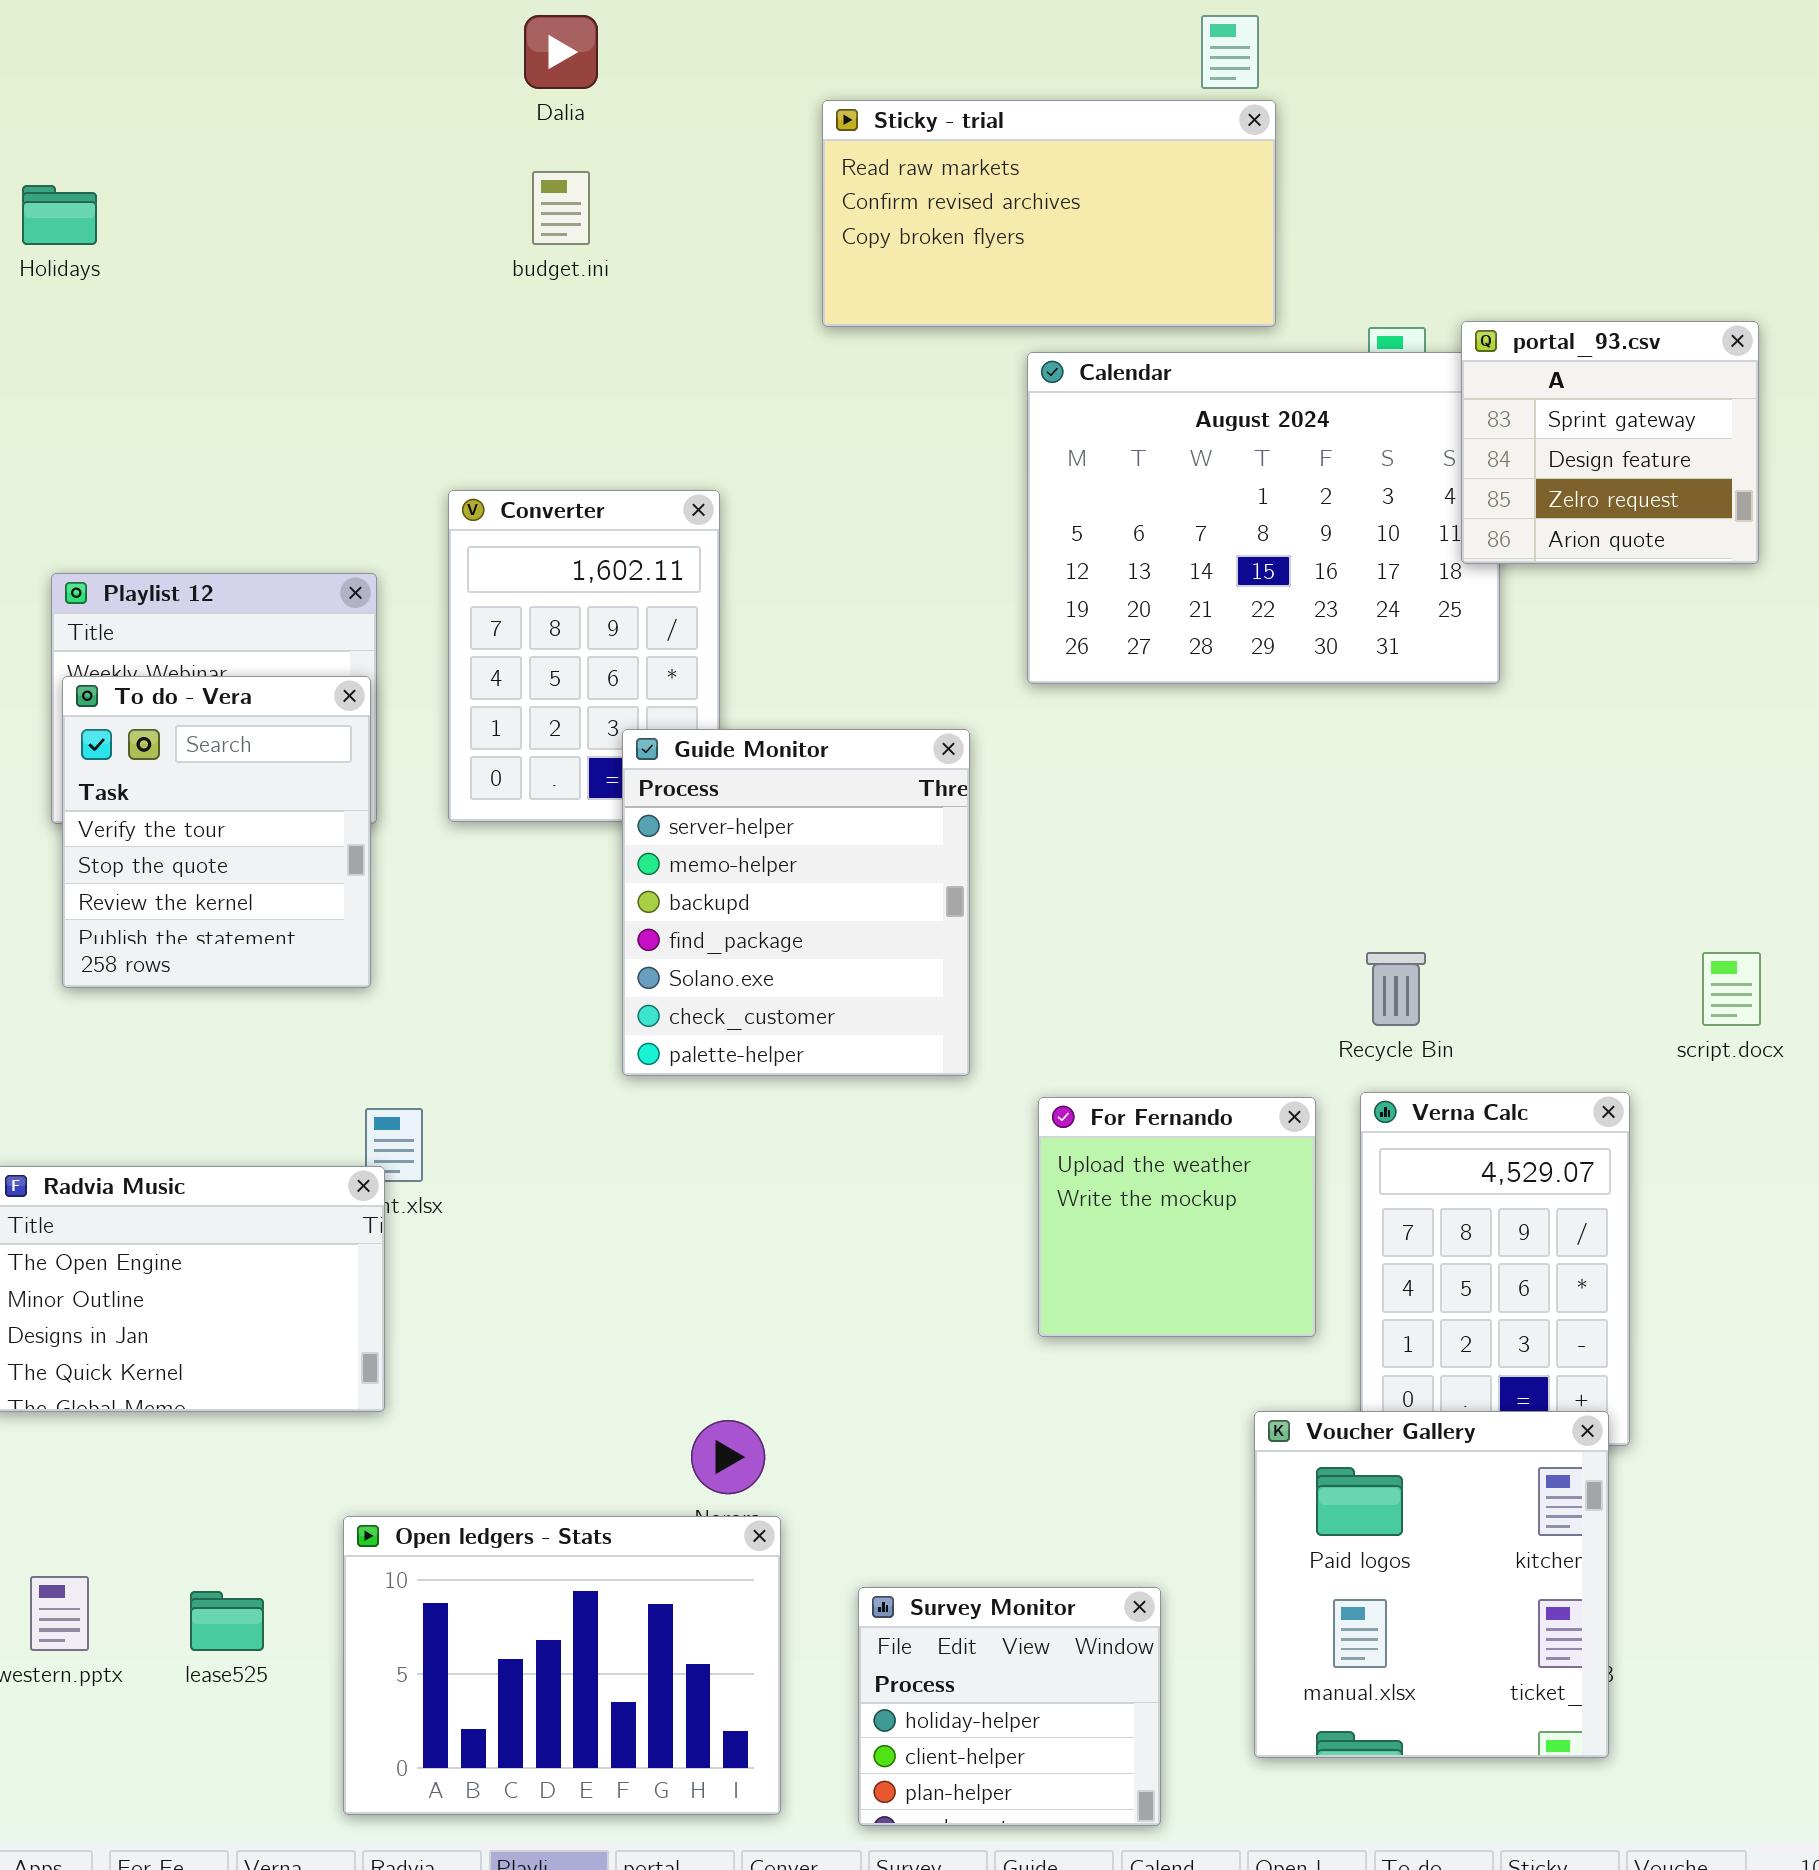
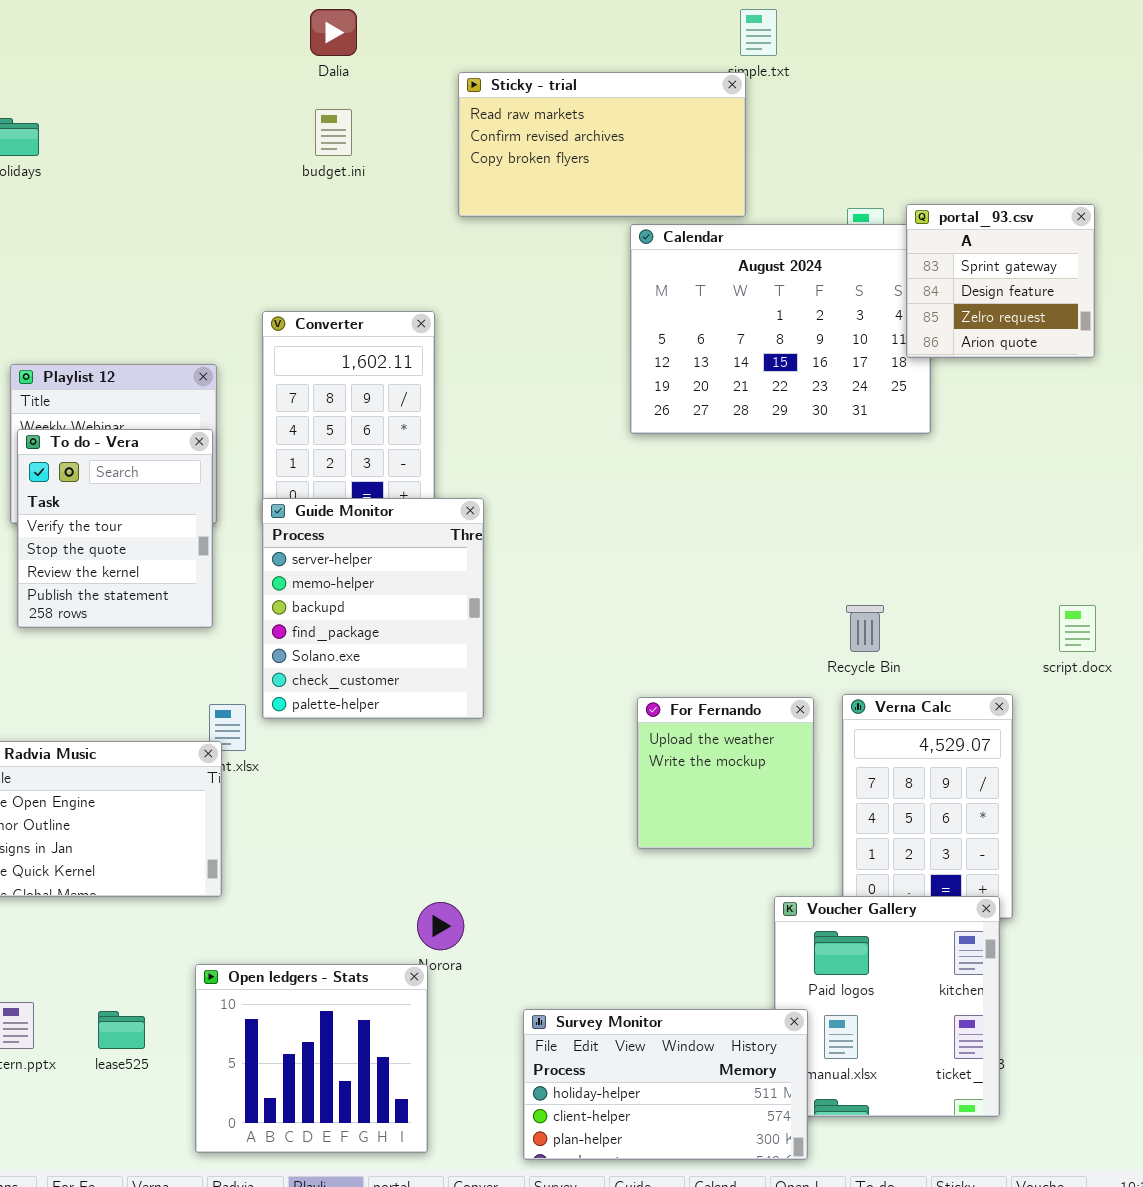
Sticky - trial: [822,100,1276,327] -> [458,72,746,217], moved
Guide Monitor: [622,729,970,1076] -> [262,498,484,719], moved
Open ledgers - Stats: [343,1516,781,1815] -> [195,964,428,1153], resized
Survey Monitor: [858,1587,1161,1826] -> [523,1009,808,1160], resized

